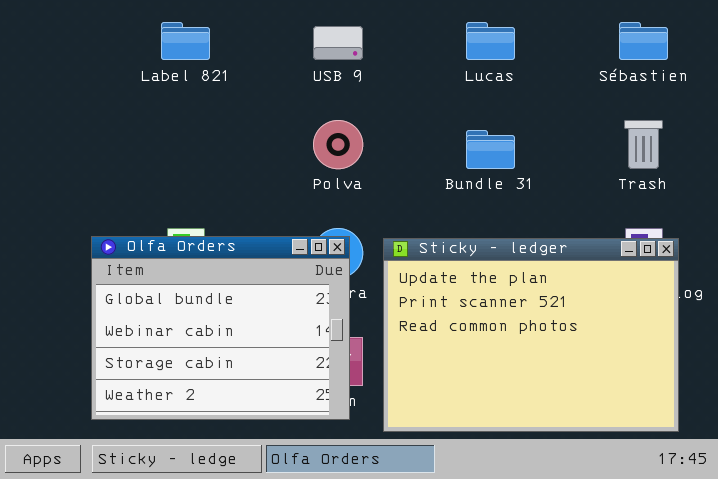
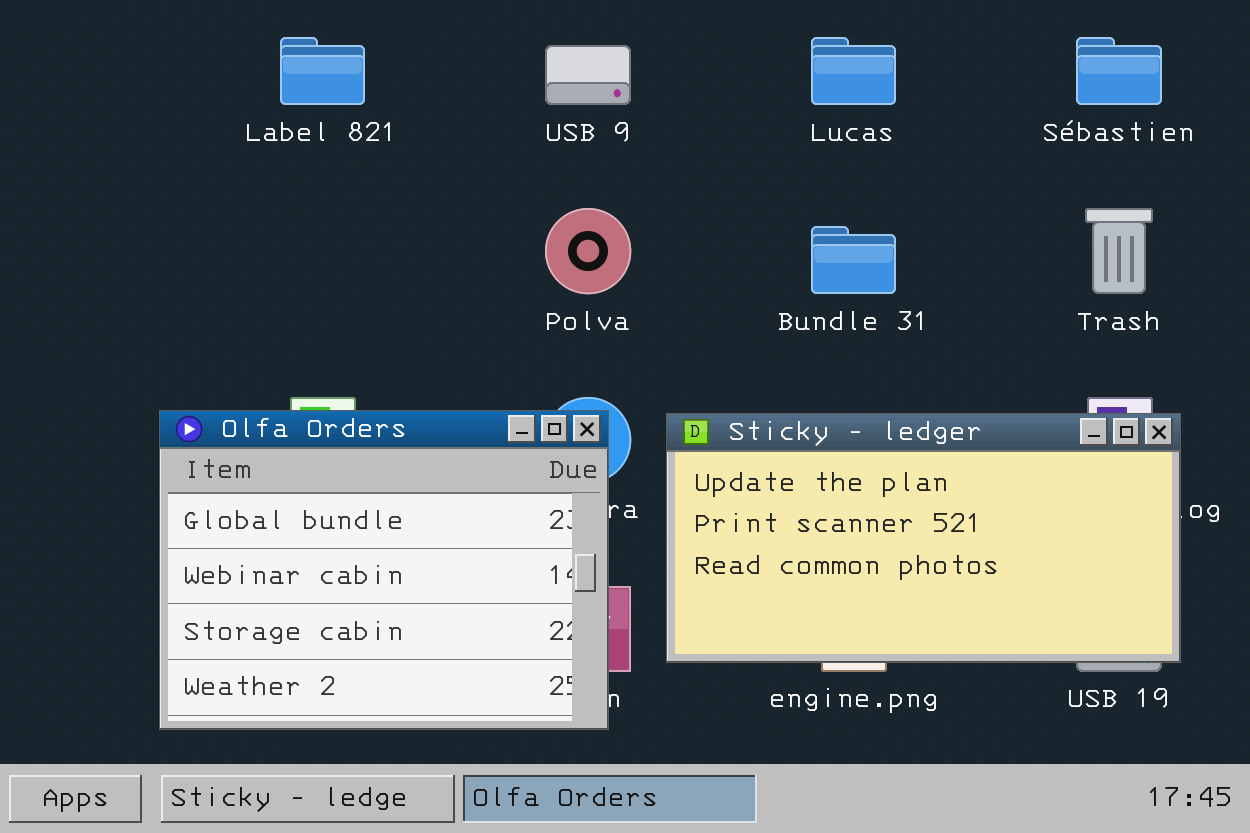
Sticky - ledger: [383,238,679,432] -> [666,413,1181,663], resized

